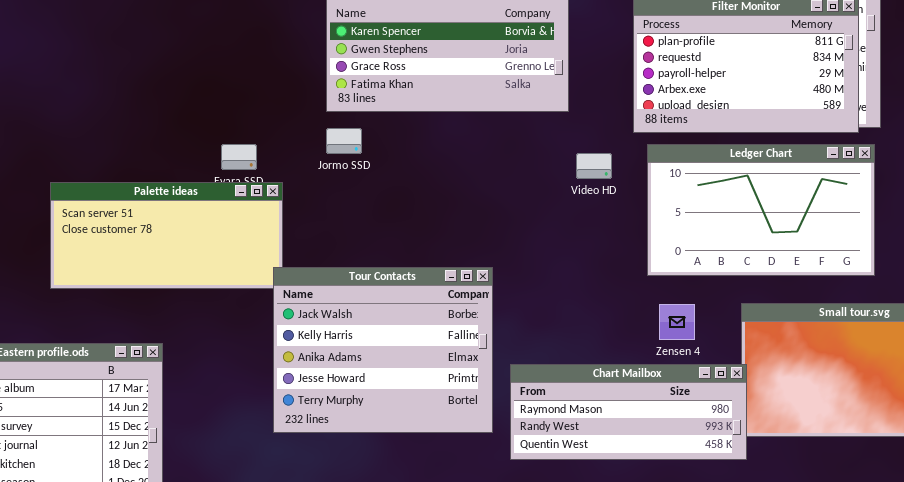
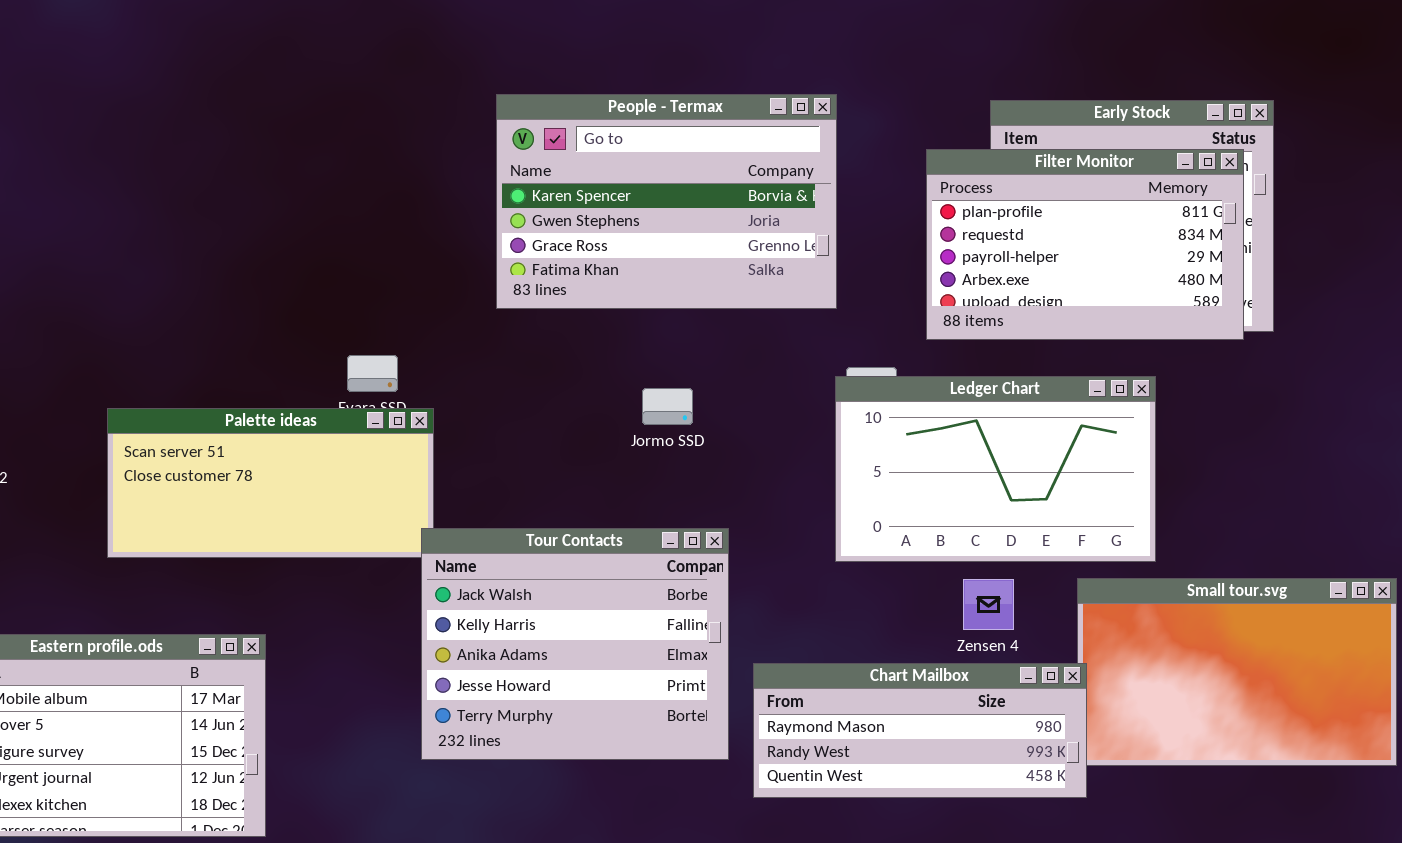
Jormo SSD: [326,128,362,154] -> [642,388,693,425], moved
Ledger Chart: [647,144,875,276] -> [835,376,1156,562], moved

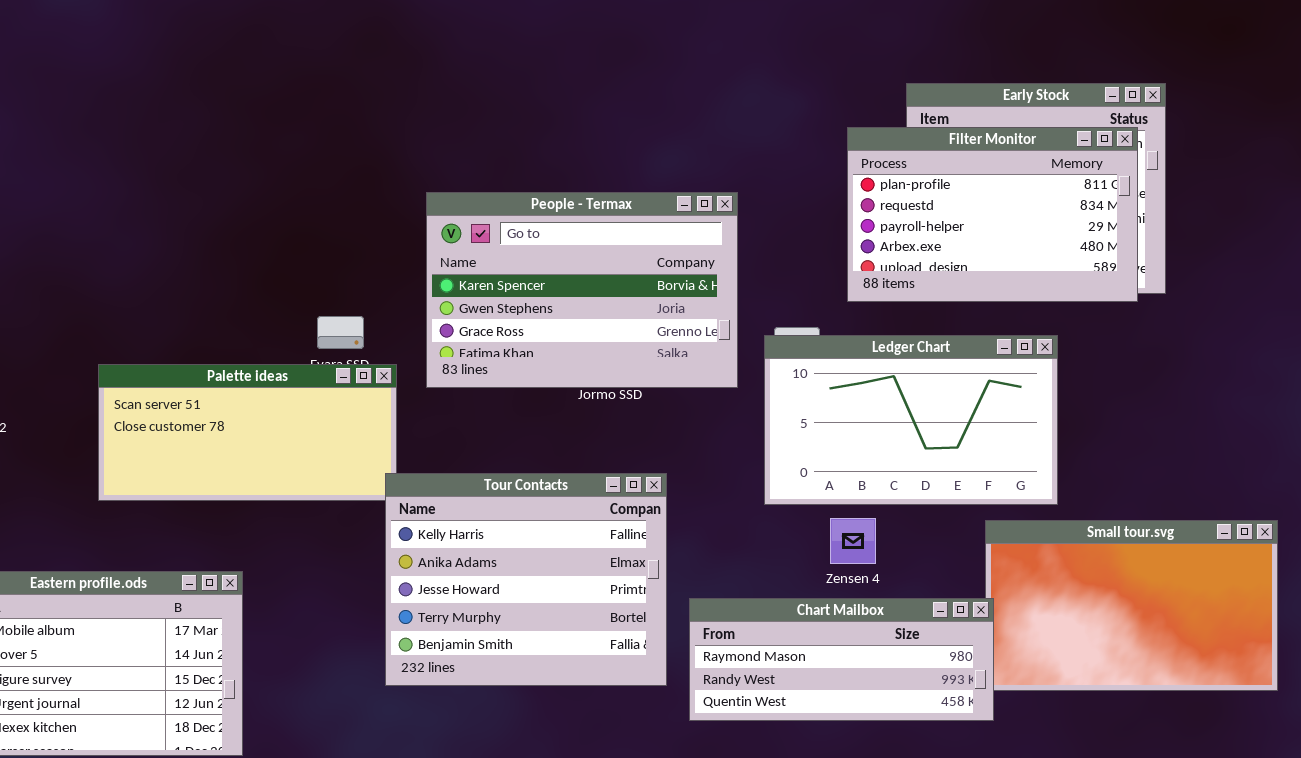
People - Termax: [496,94,837,309] -> [426,192,738,388], moved
Tour Contacts: [421,528,729,760] -> [385,473,667,686], scrolled down 1 row
Zensen 4: [963,579,1014,630] -> [830,518,876,564], moved

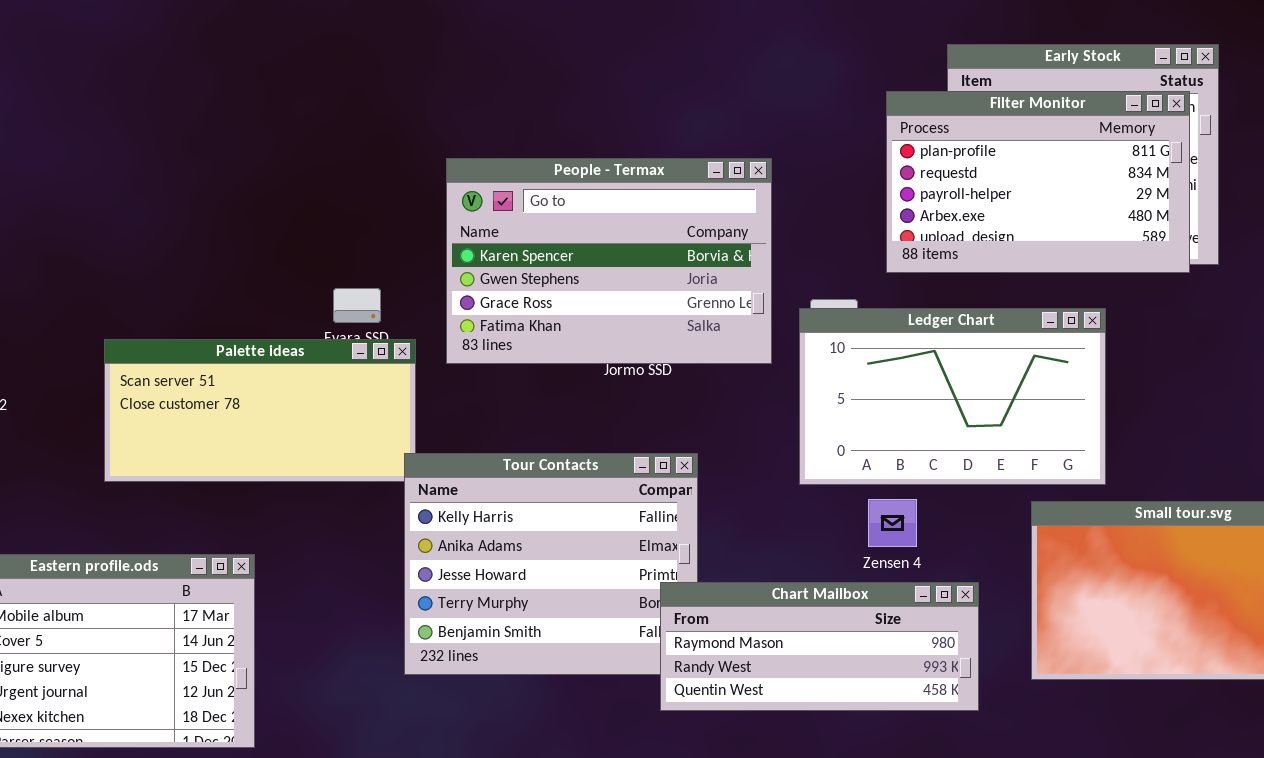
Chart Mailbox: [689,598,994,721] -> [660,582,979,711], moved

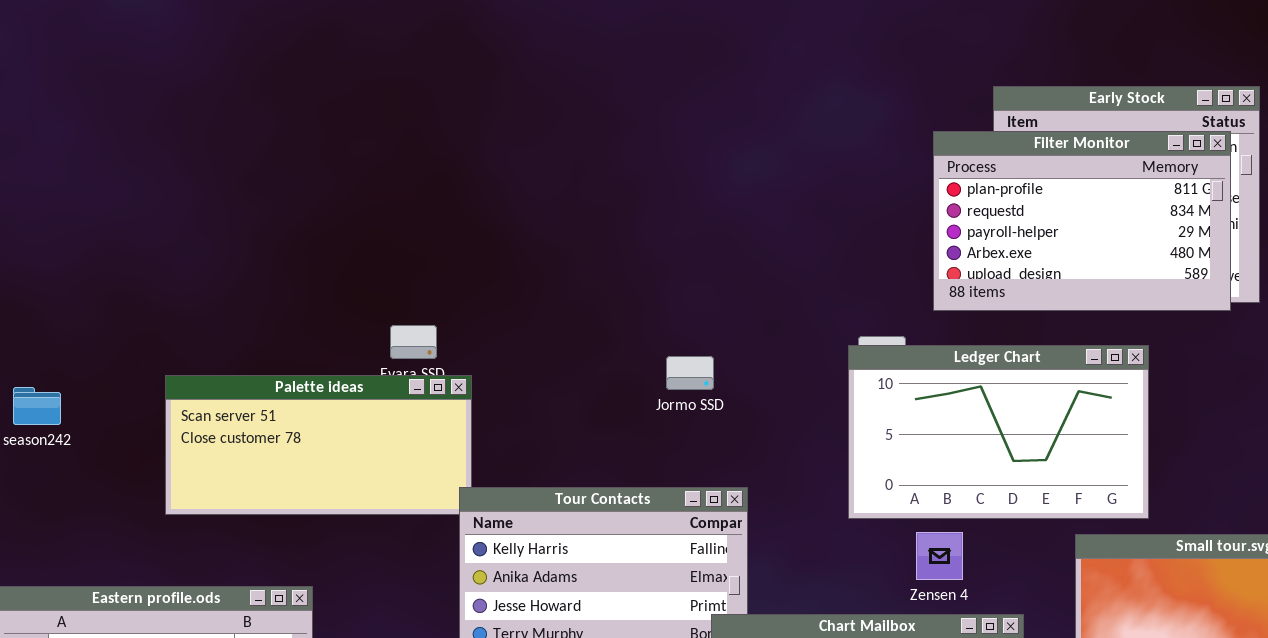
People - Termax: [446,158,772,364] -> none, closed

